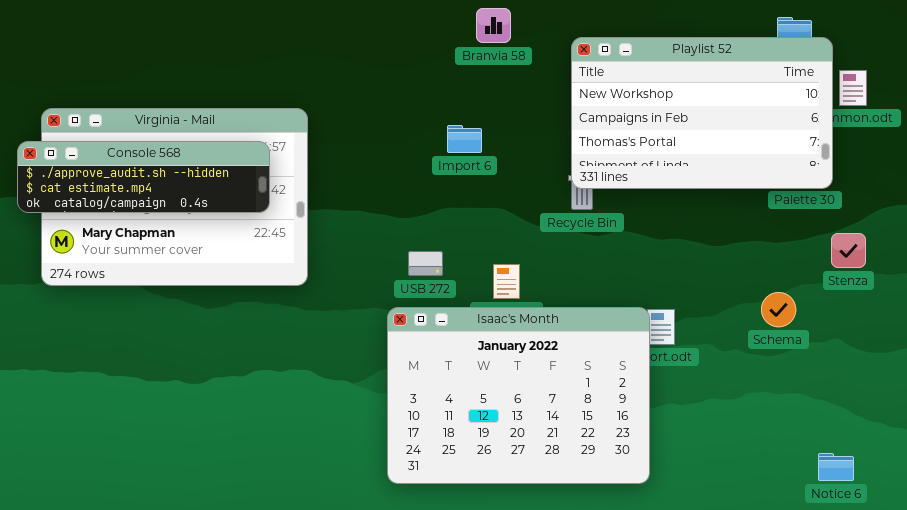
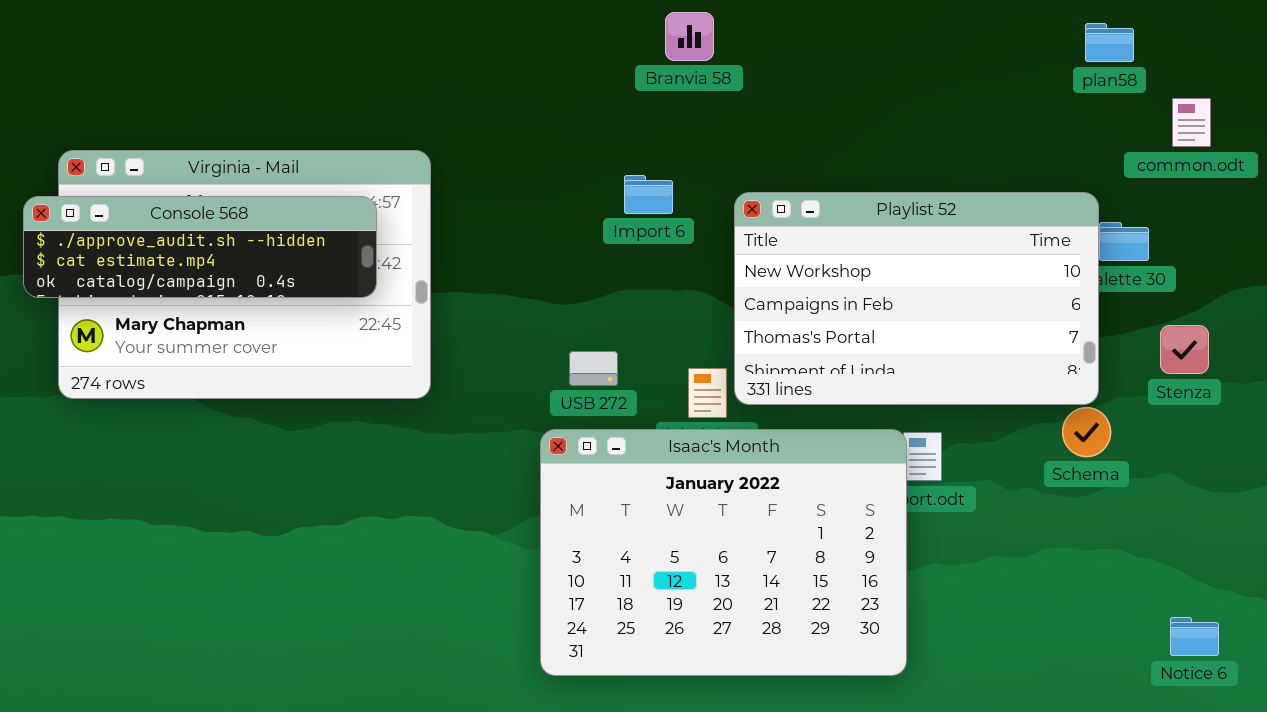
Playlist 52: [571,37,833,189] -> [734,192,1099,405], moved
Notice 6: [818,453,854,481] -> [1170,617,1219,656], moved

